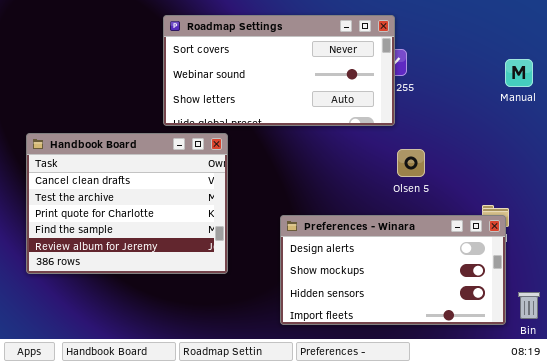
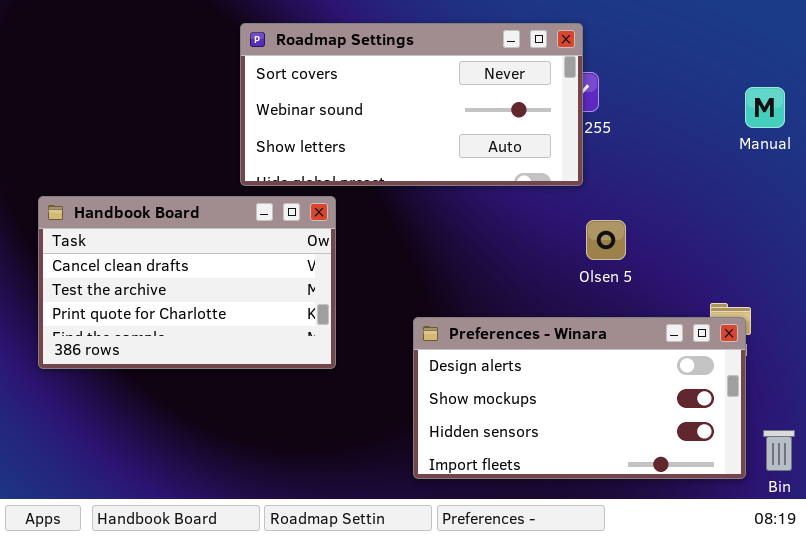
Handbook Board: [26,133,228,274] -> [38,196,336,369], resized

